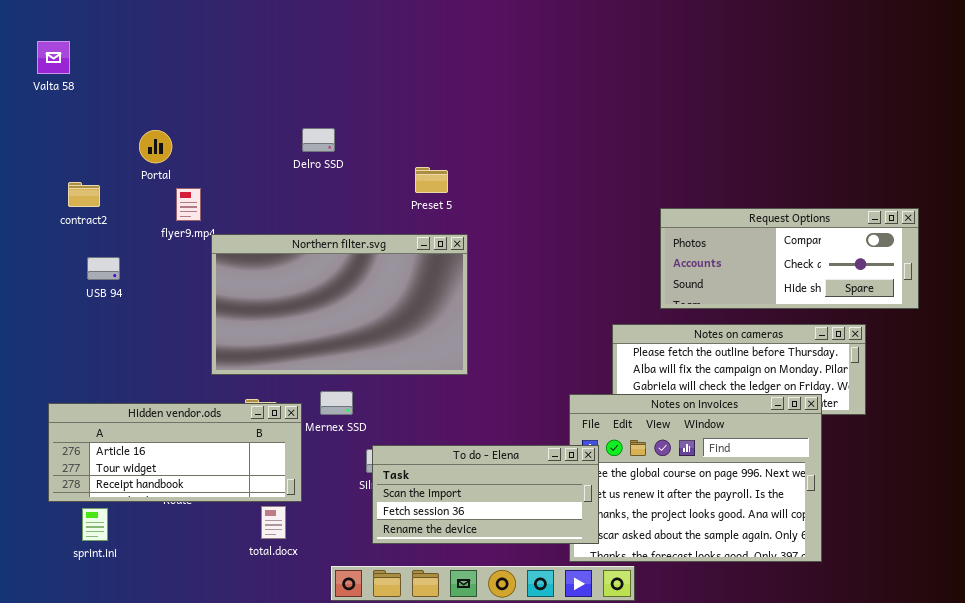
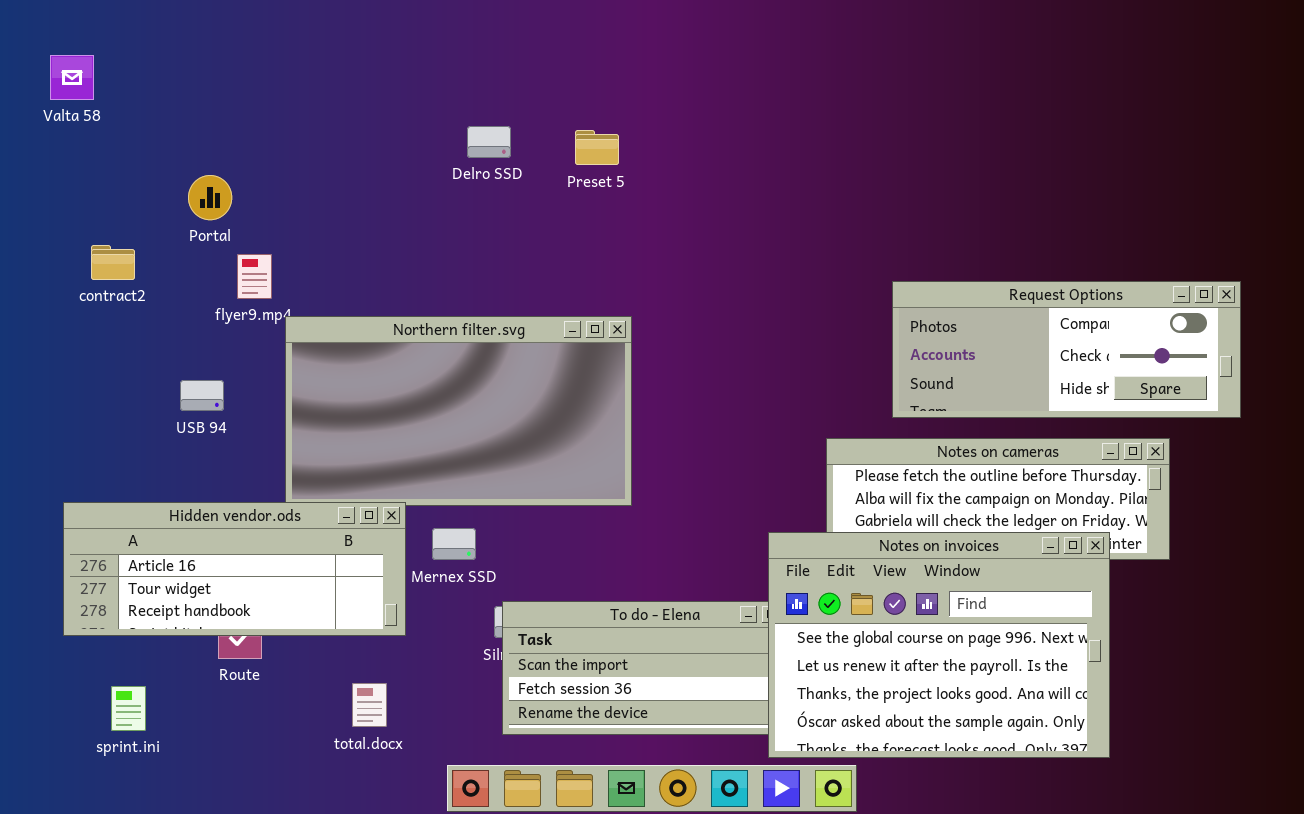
Delro SSD: [302,128,335,152] -> [467,126,511,158], moved
Preset 5: [415,167,448,193] -> [575,130,619,165], moved
USB 94: [87,257,120,280] -> [180,380,224,411], moved
Notes on invoices: [569,394,822,562] -> [768,532,1110,758], raised
Hidden vendor.ods: [48,403,302,502] -> [63,502,406,636], moved

